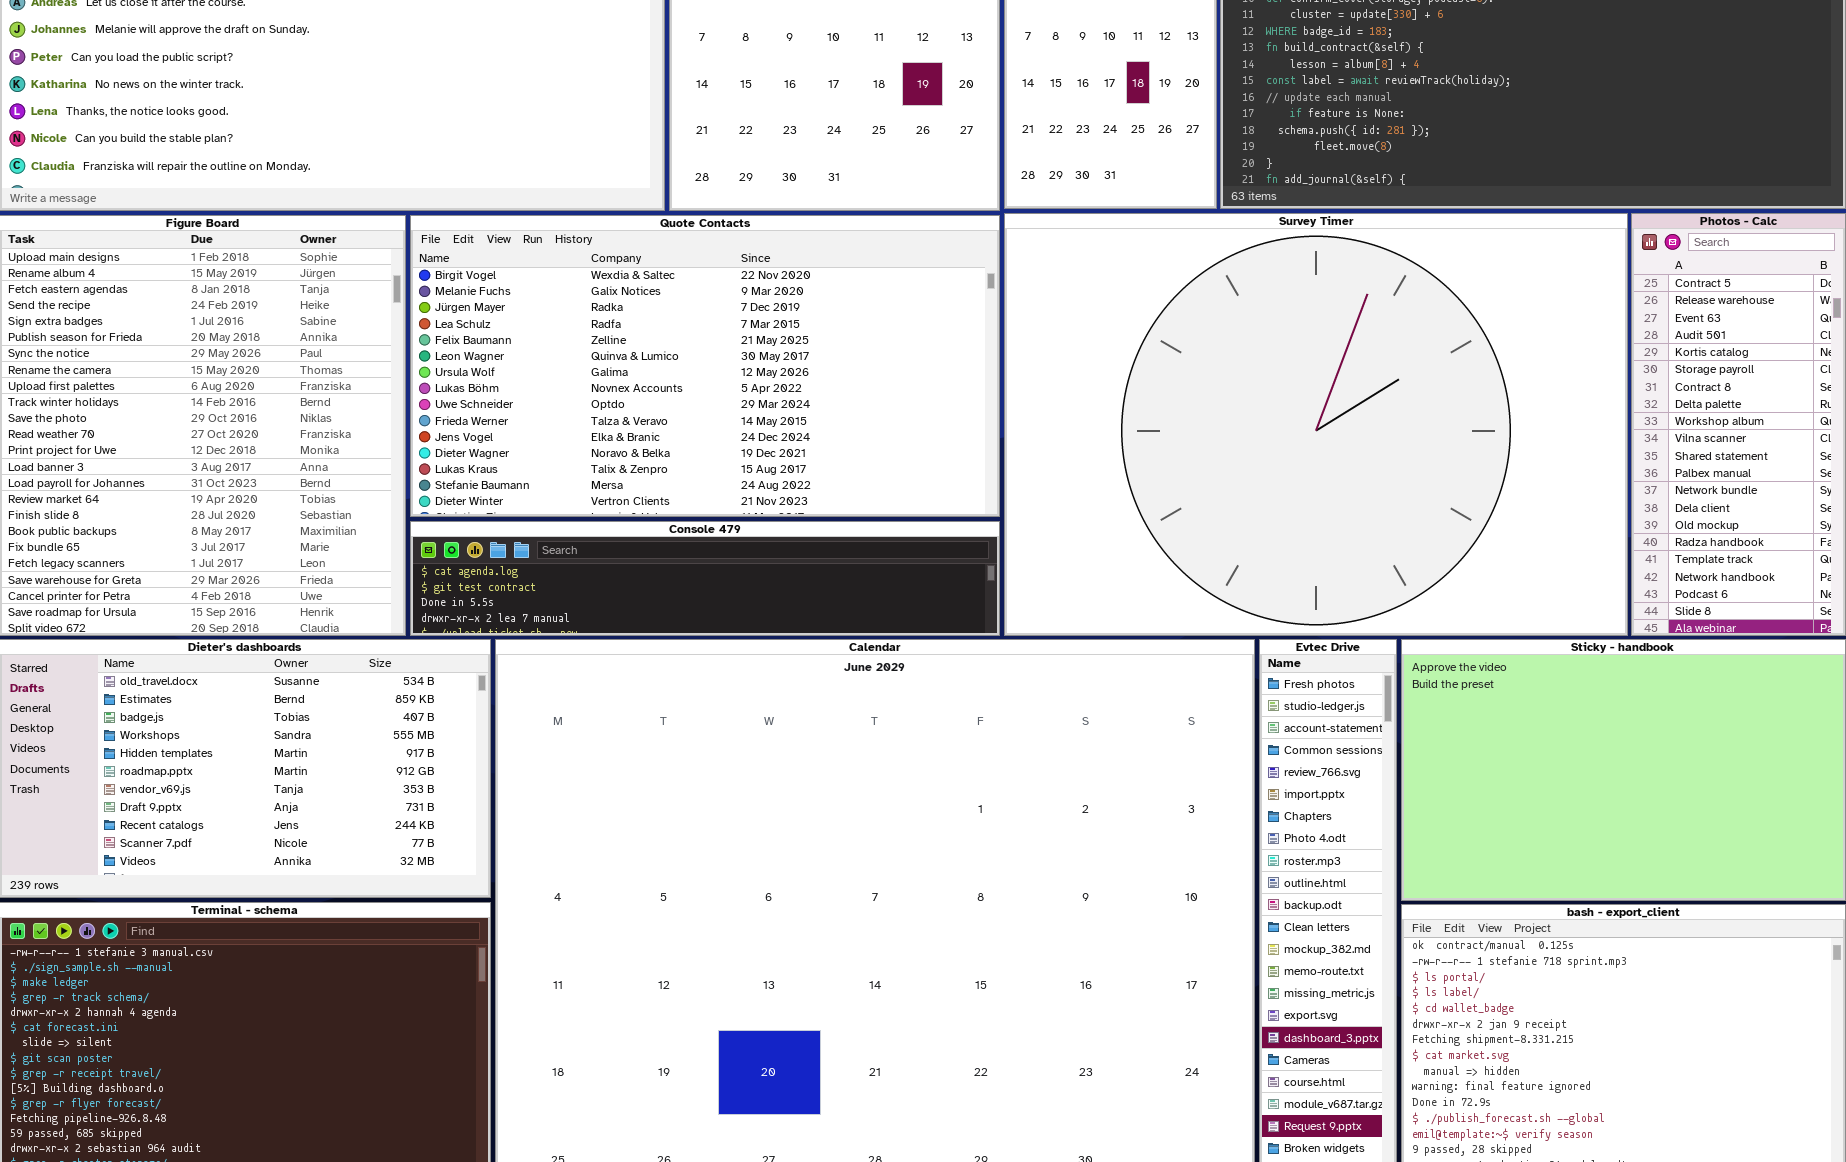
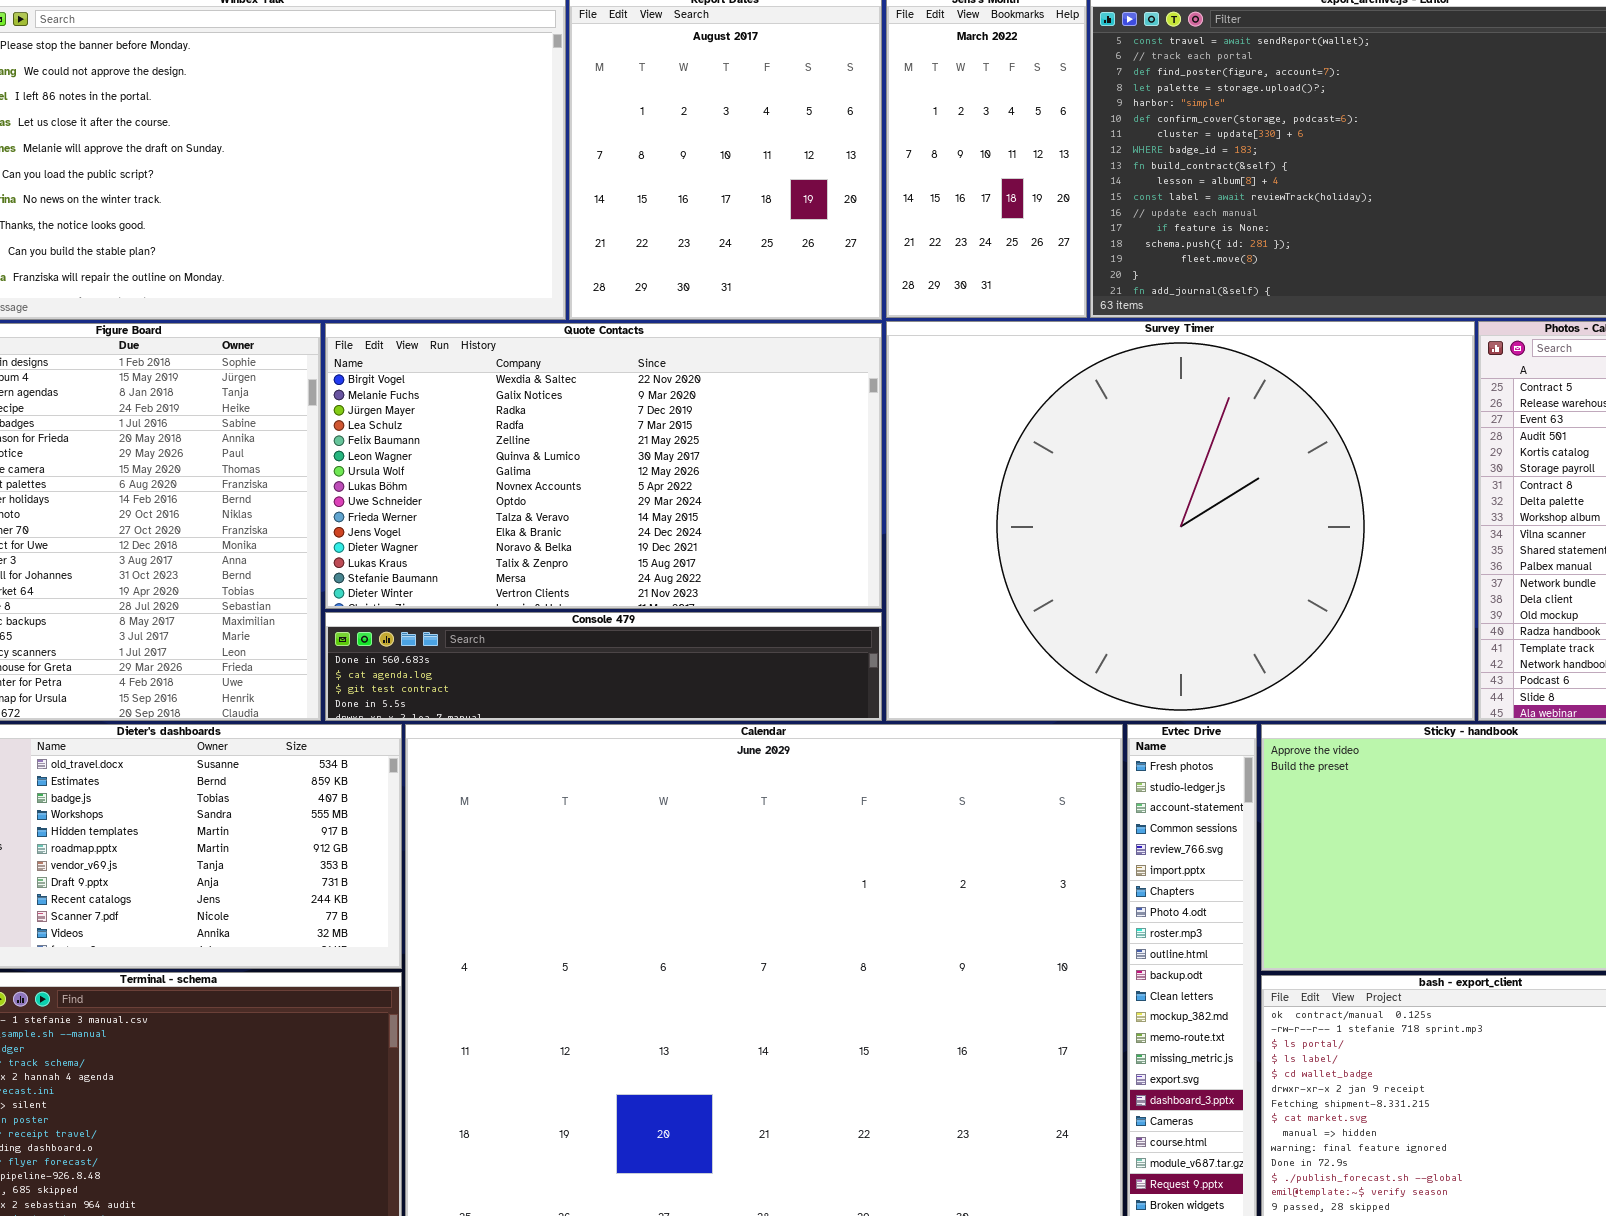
Console 479: [410,521,1000,636] -> [325,612,882,721], scrolled up 1 row

